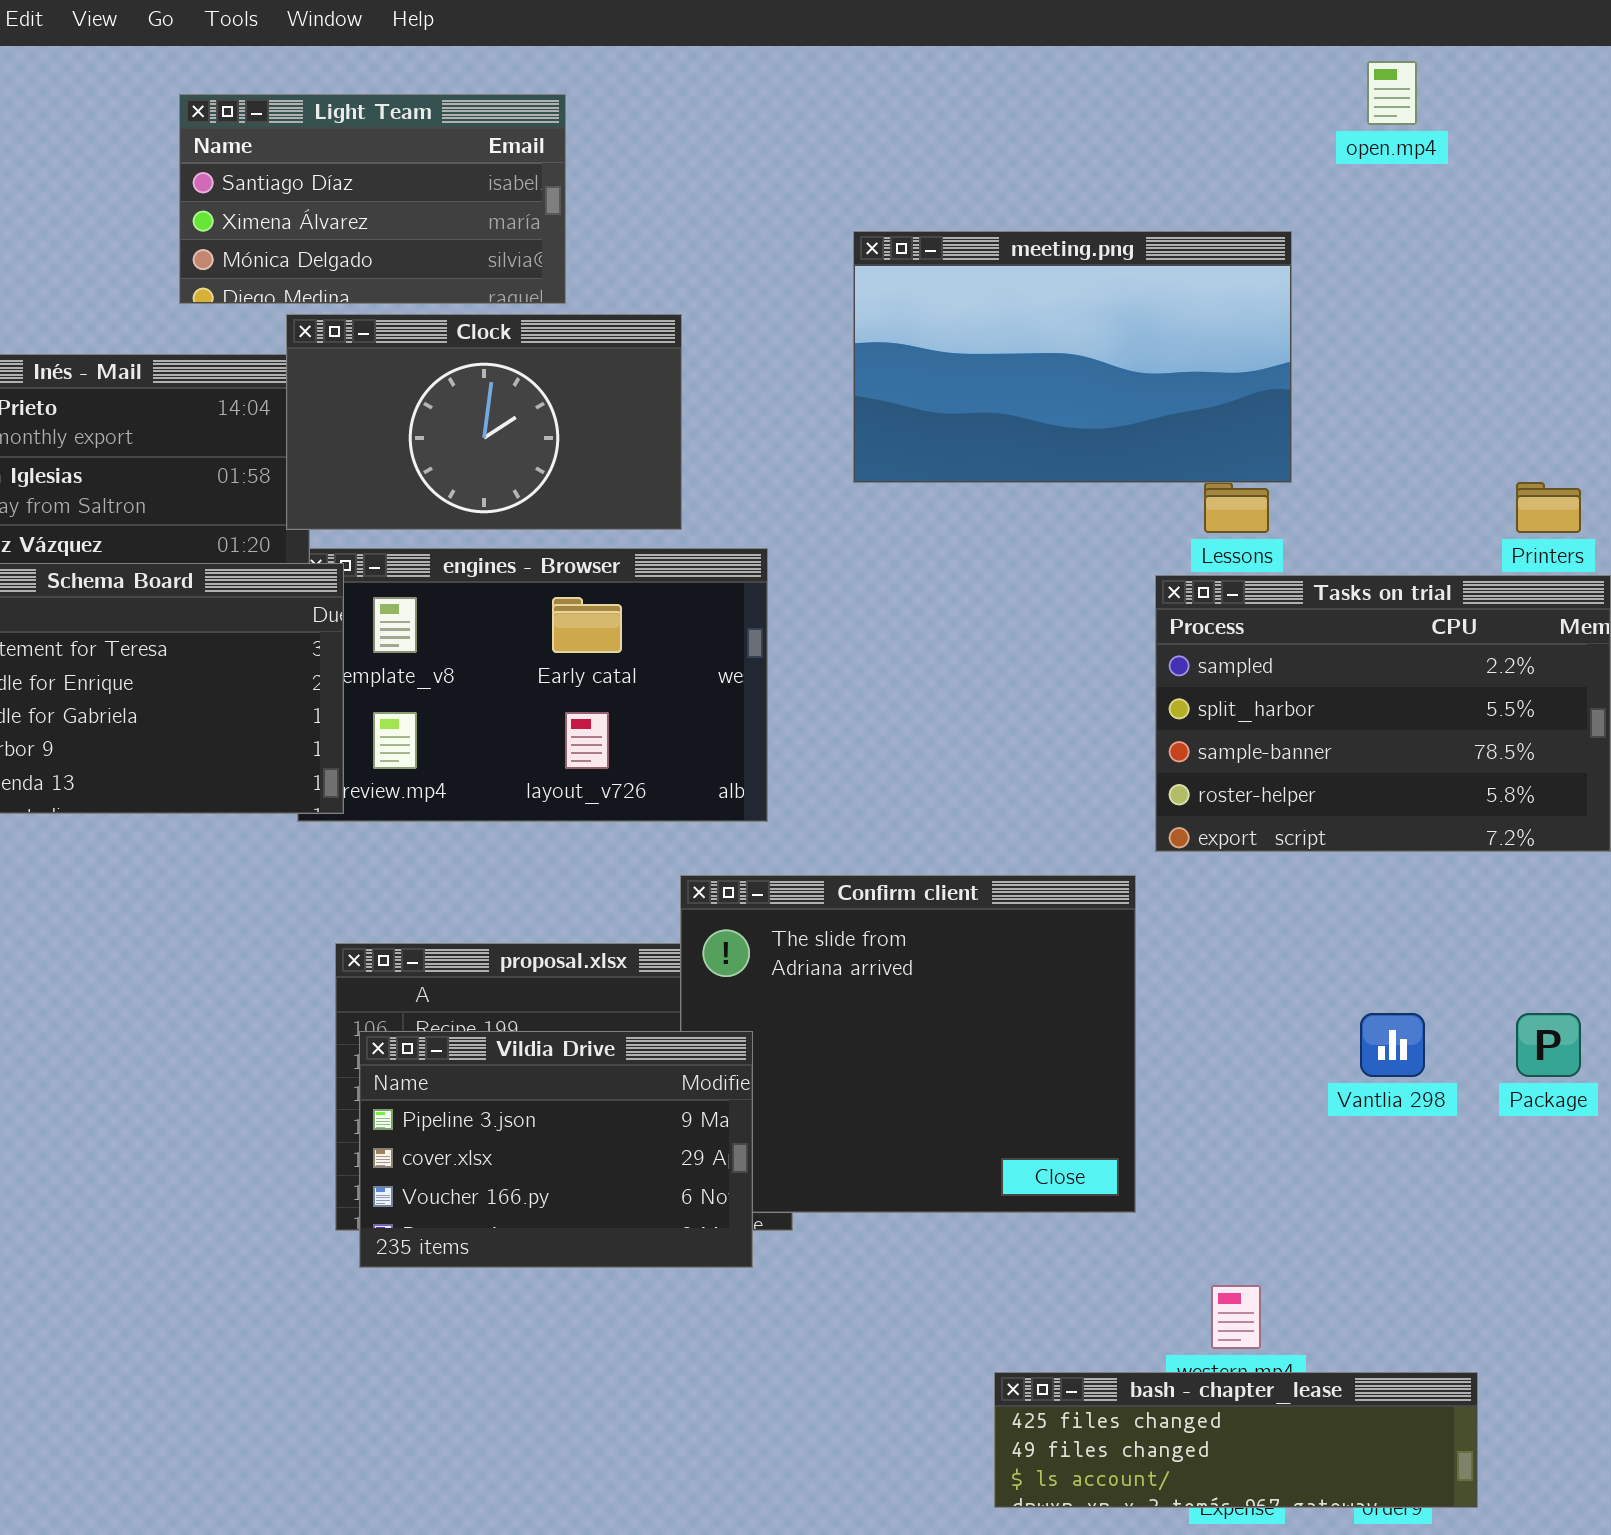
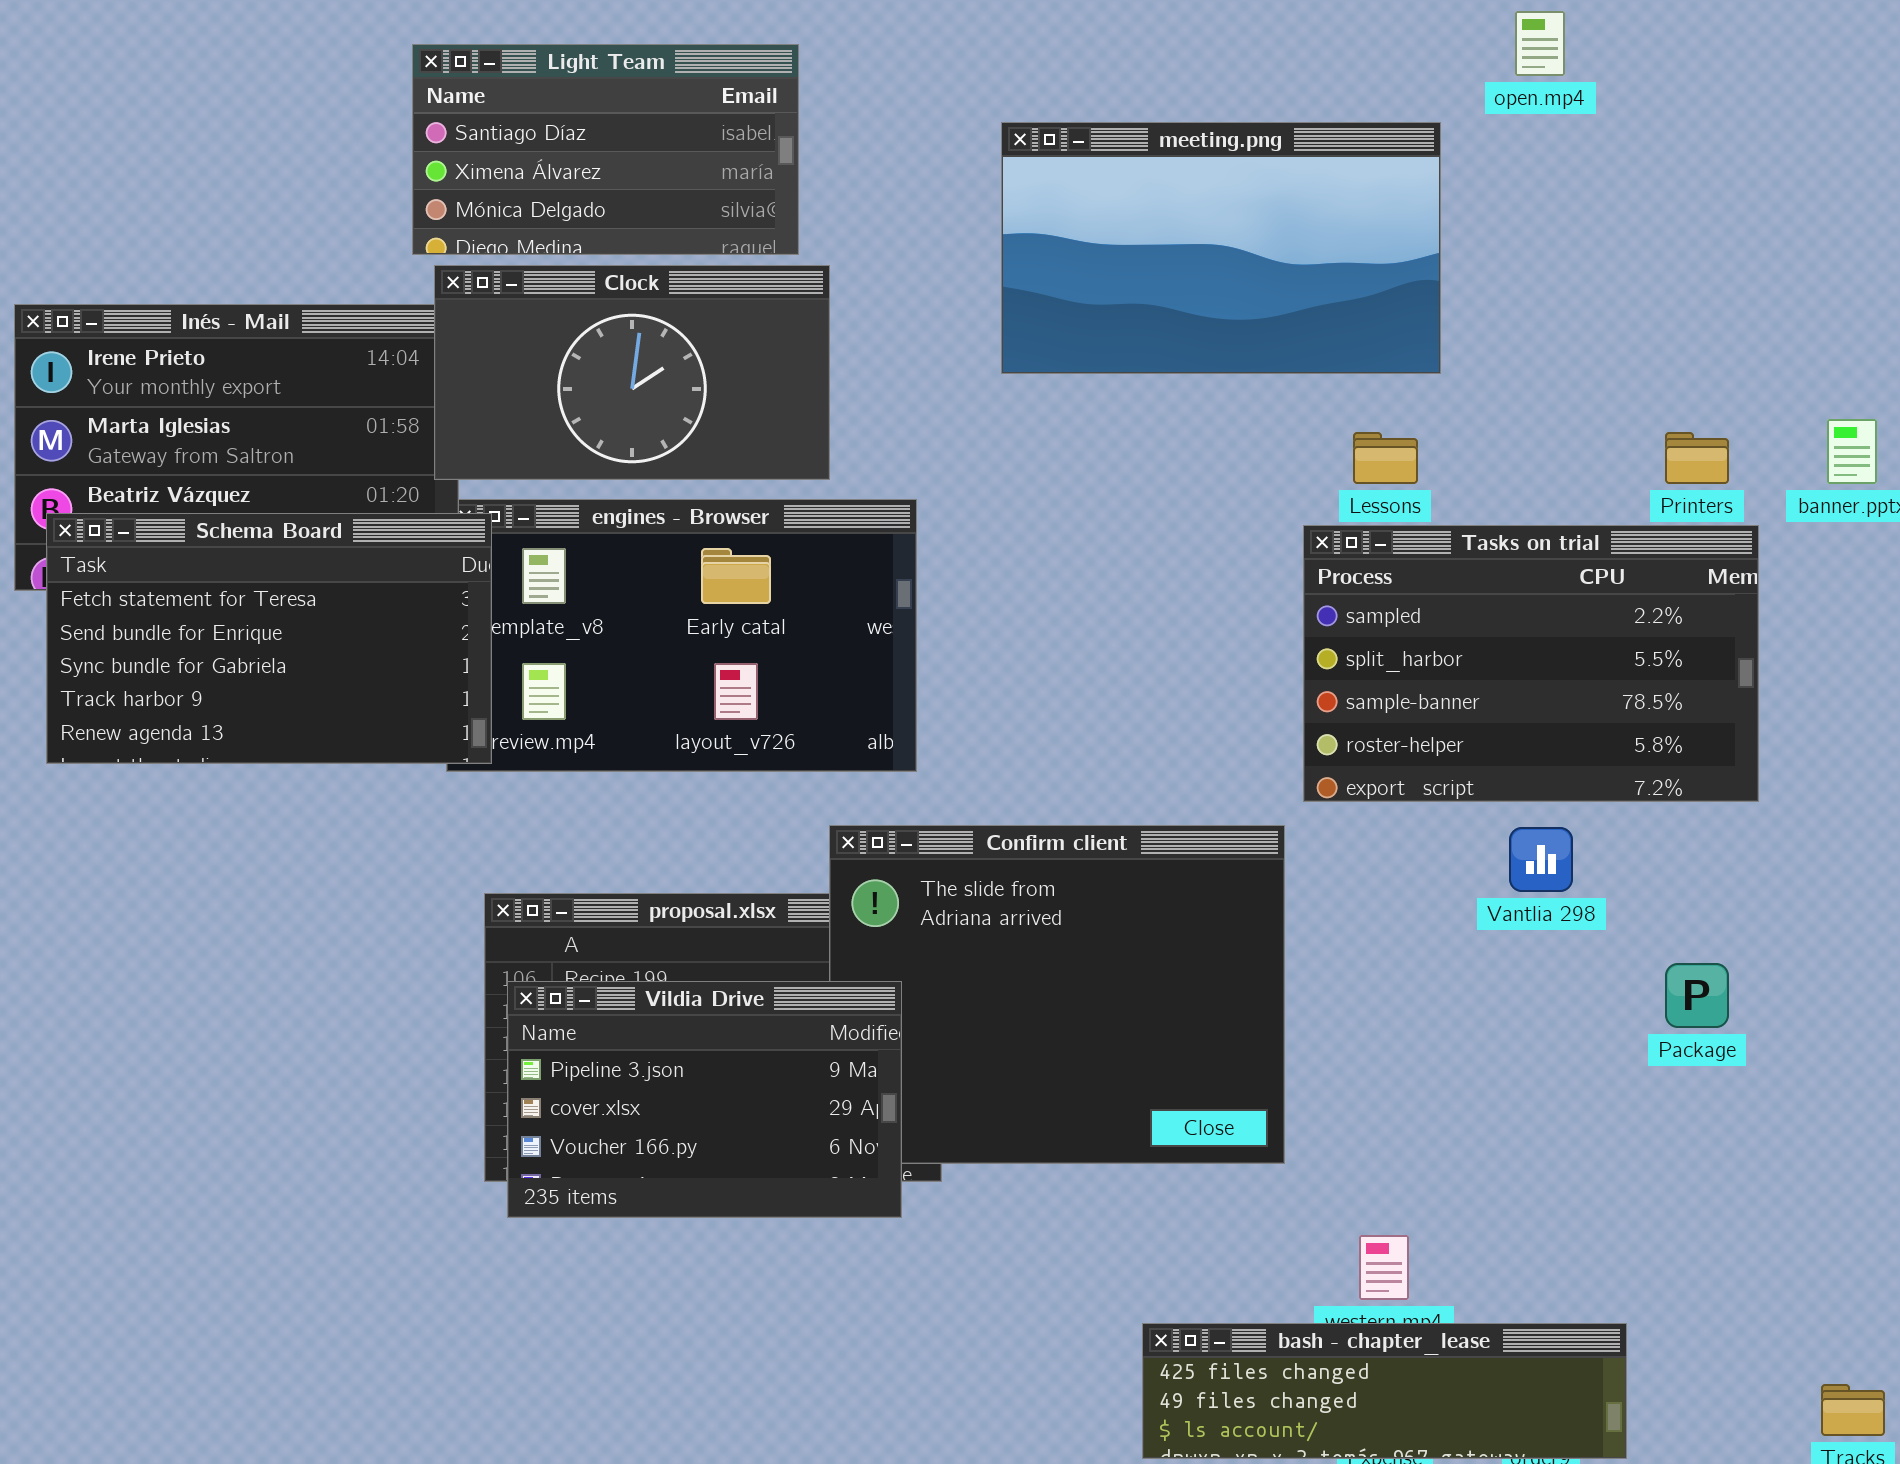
Light Team: [179,94,566,304] -> [412,44,799,255], moved
meeting.png: [853,231,1292,483] -> [1001,122,1441,374], moved
Vantlia 298: [1360,1013,1425,1077] -> [1509,827,1573,892], moved

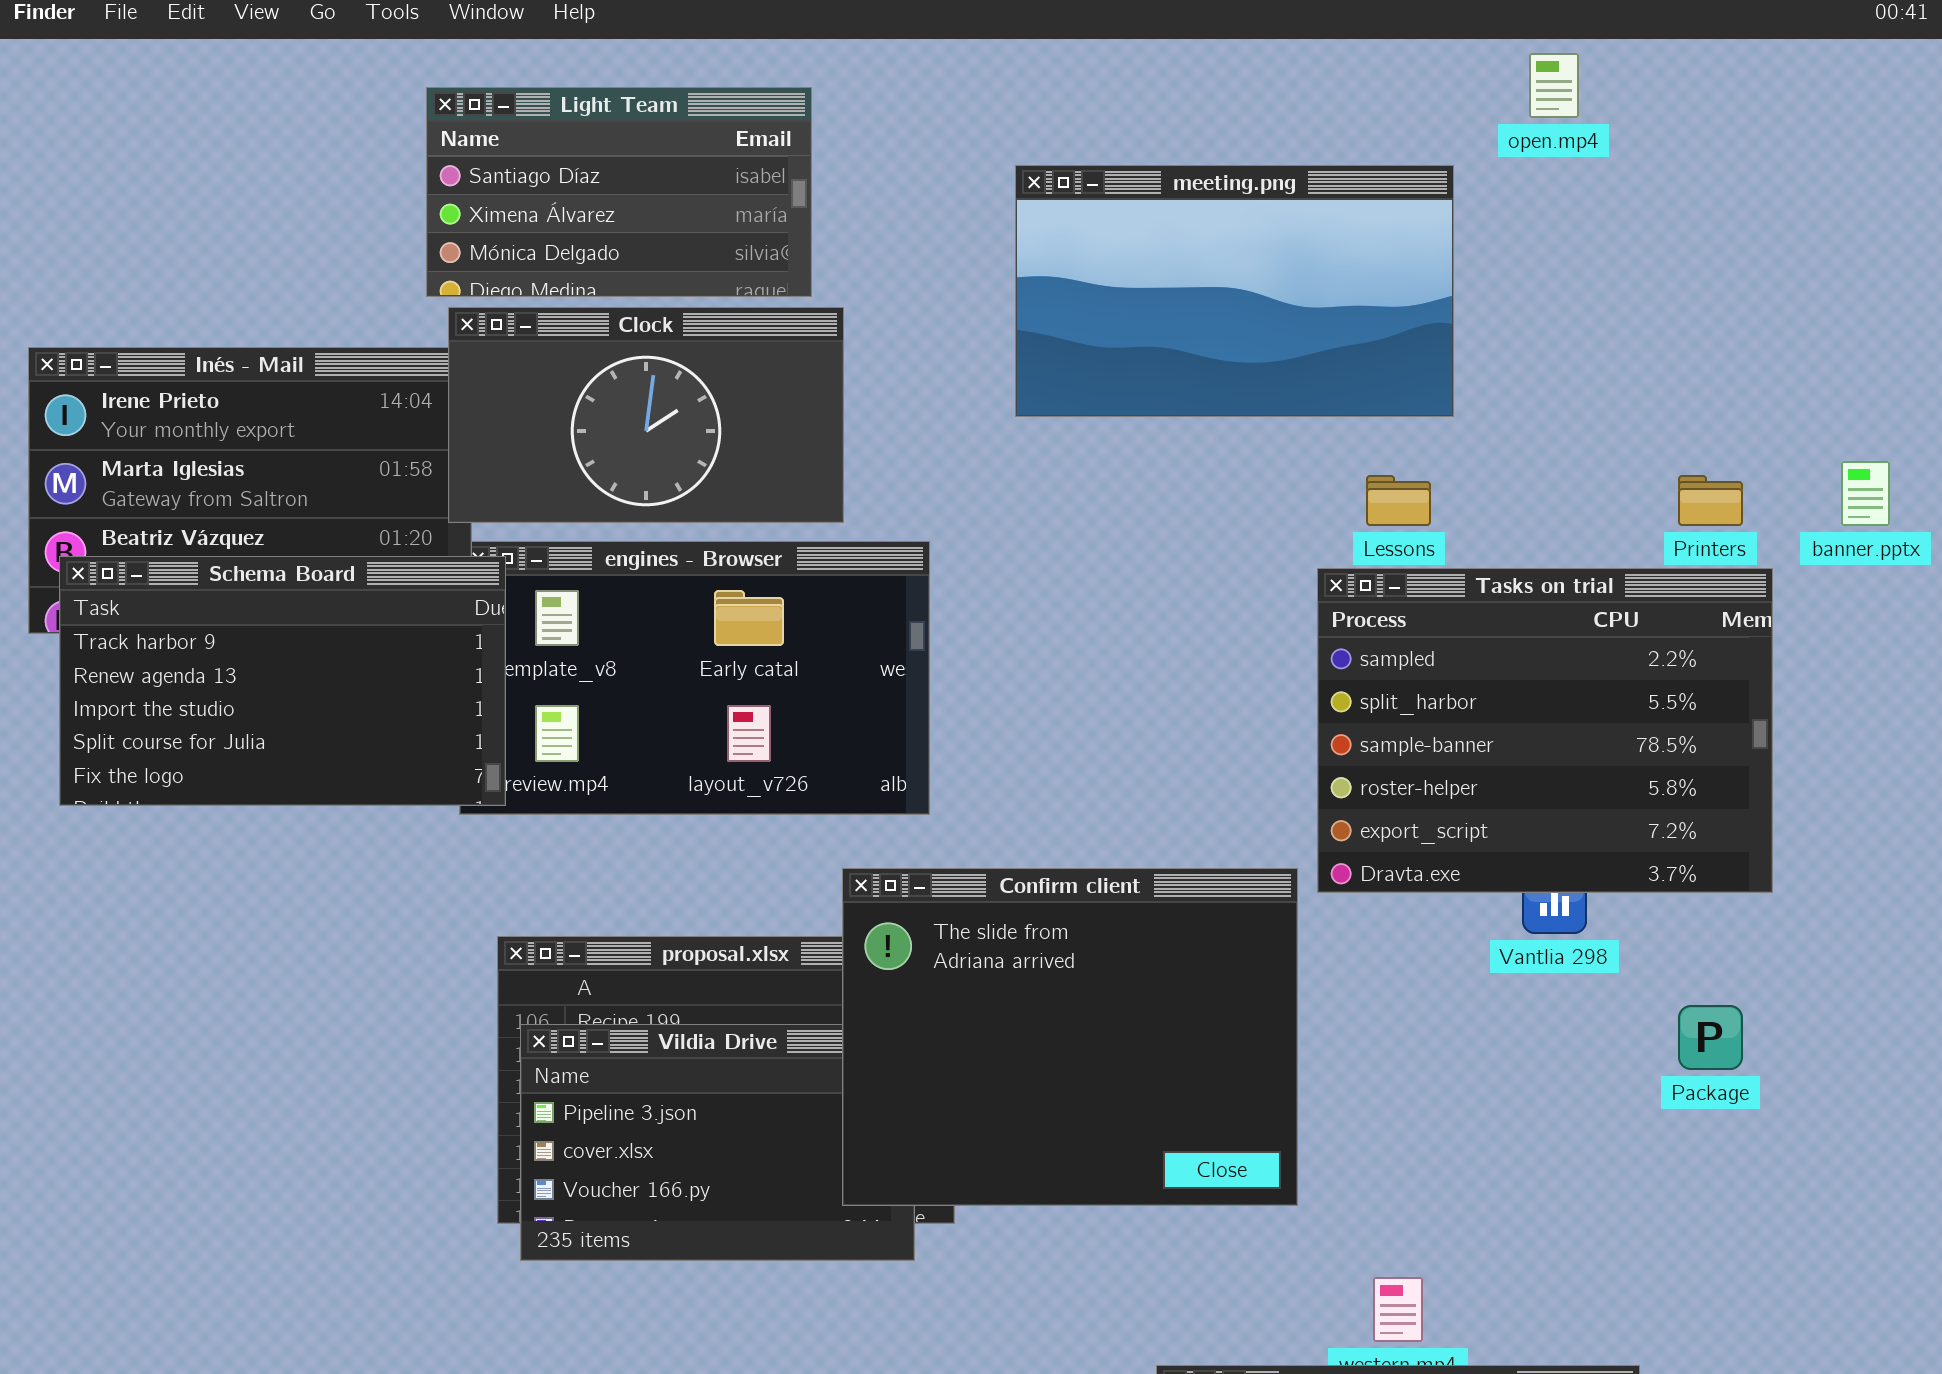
Schema Board: [46,513,492,764] -> [59,556,506,806], scrolled down 3 rows
Tasks on trial: [1303,525,1759,802] -> [1317,568,1773,893], resized
Confirm client: [829,825,1285,1164] -> [842,868,1298,1206], raised

